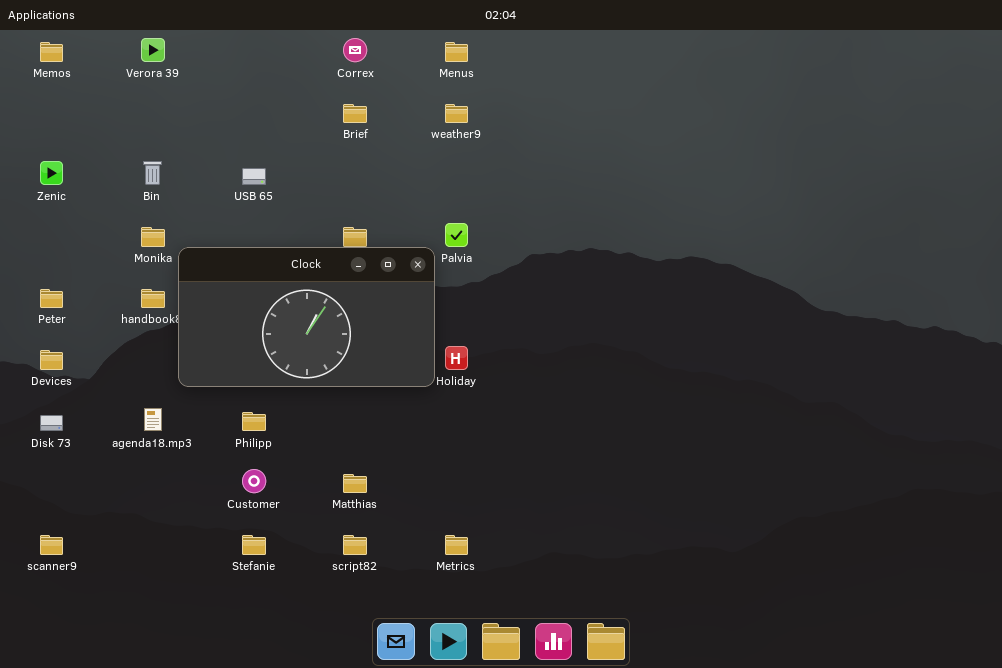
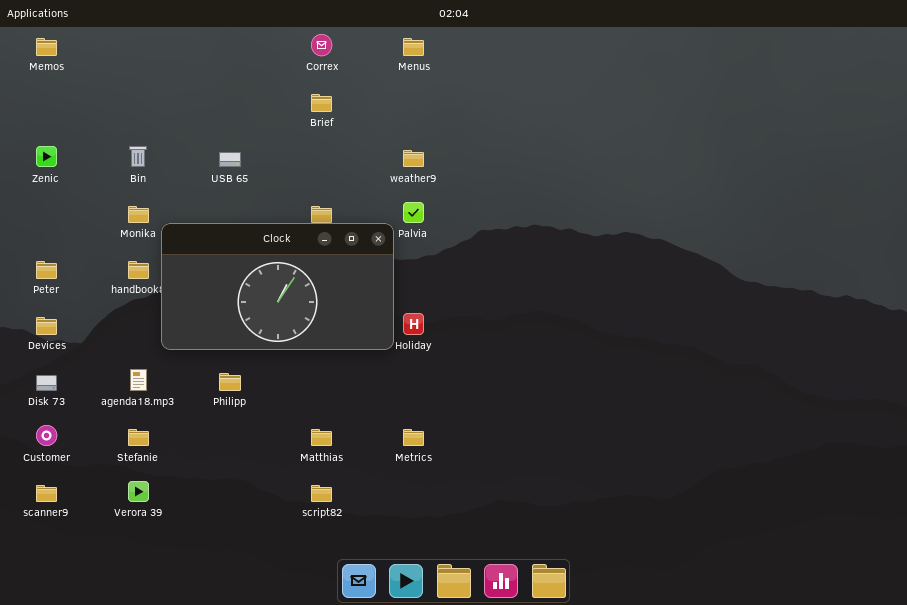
Verora 39: [141,38,165,62] -> [128,481,149,502], moved
weather9: [445,104,468,123] -> [403,150,424,167], moved
Customer: [242,469,266,493] -> [36,425,57,446], moved
Stefanie: [242,535,266,555] -> [128,429,149,446], moved
Metrics: [445,535,468,555] -> [403,429,424,446], moved

